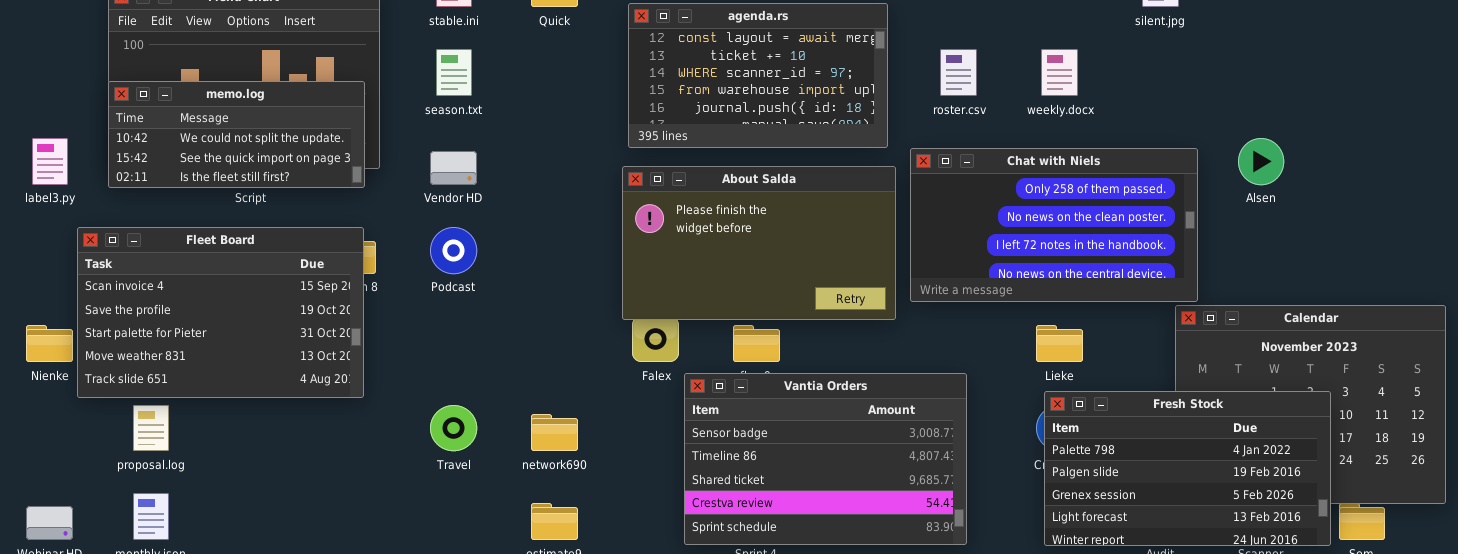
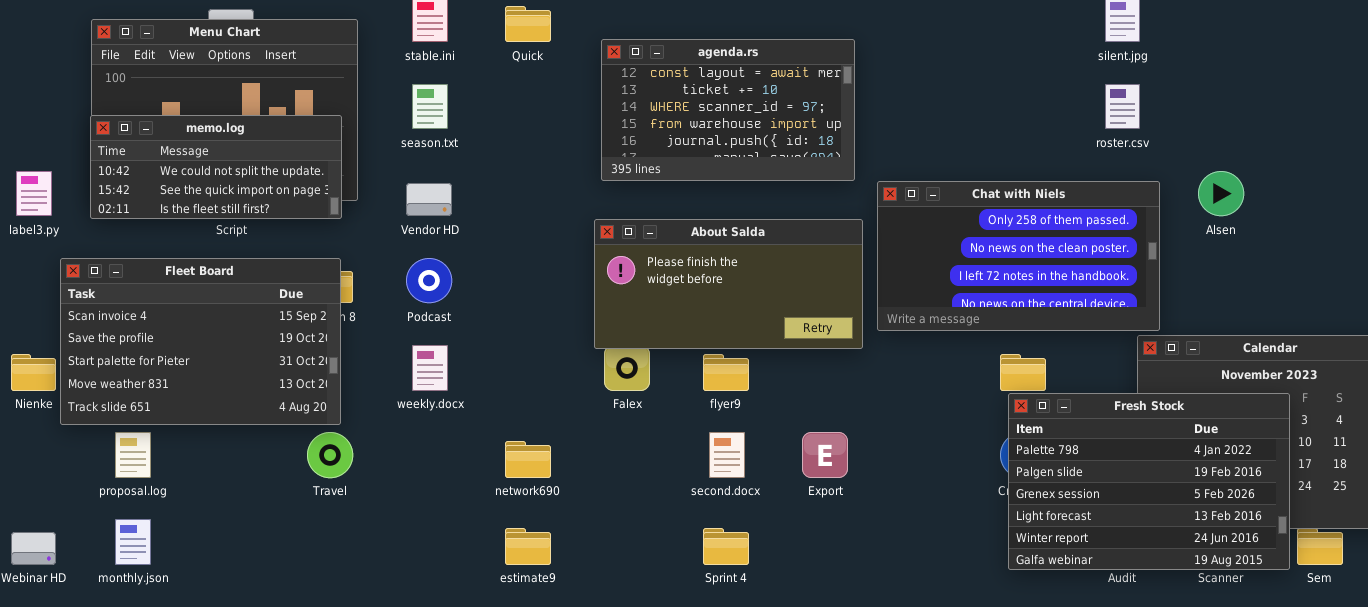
roster.csv: [940,49,977,96] -> [1105,84,1140,129], moved
weekly.docx: [1041,49,1078,96] -> [412,345,448,391], moved
About Salda: [622,166,896,320] -> [594,219,863,349], resized
Vantia Orders: [684,373,967,545] -> none, closed
Fresh Stock: [1044,391,1331,546] -> [1008,393,1290,570], resized
Travel: [430,405,477,451] -> [307,432,353,478], moved

